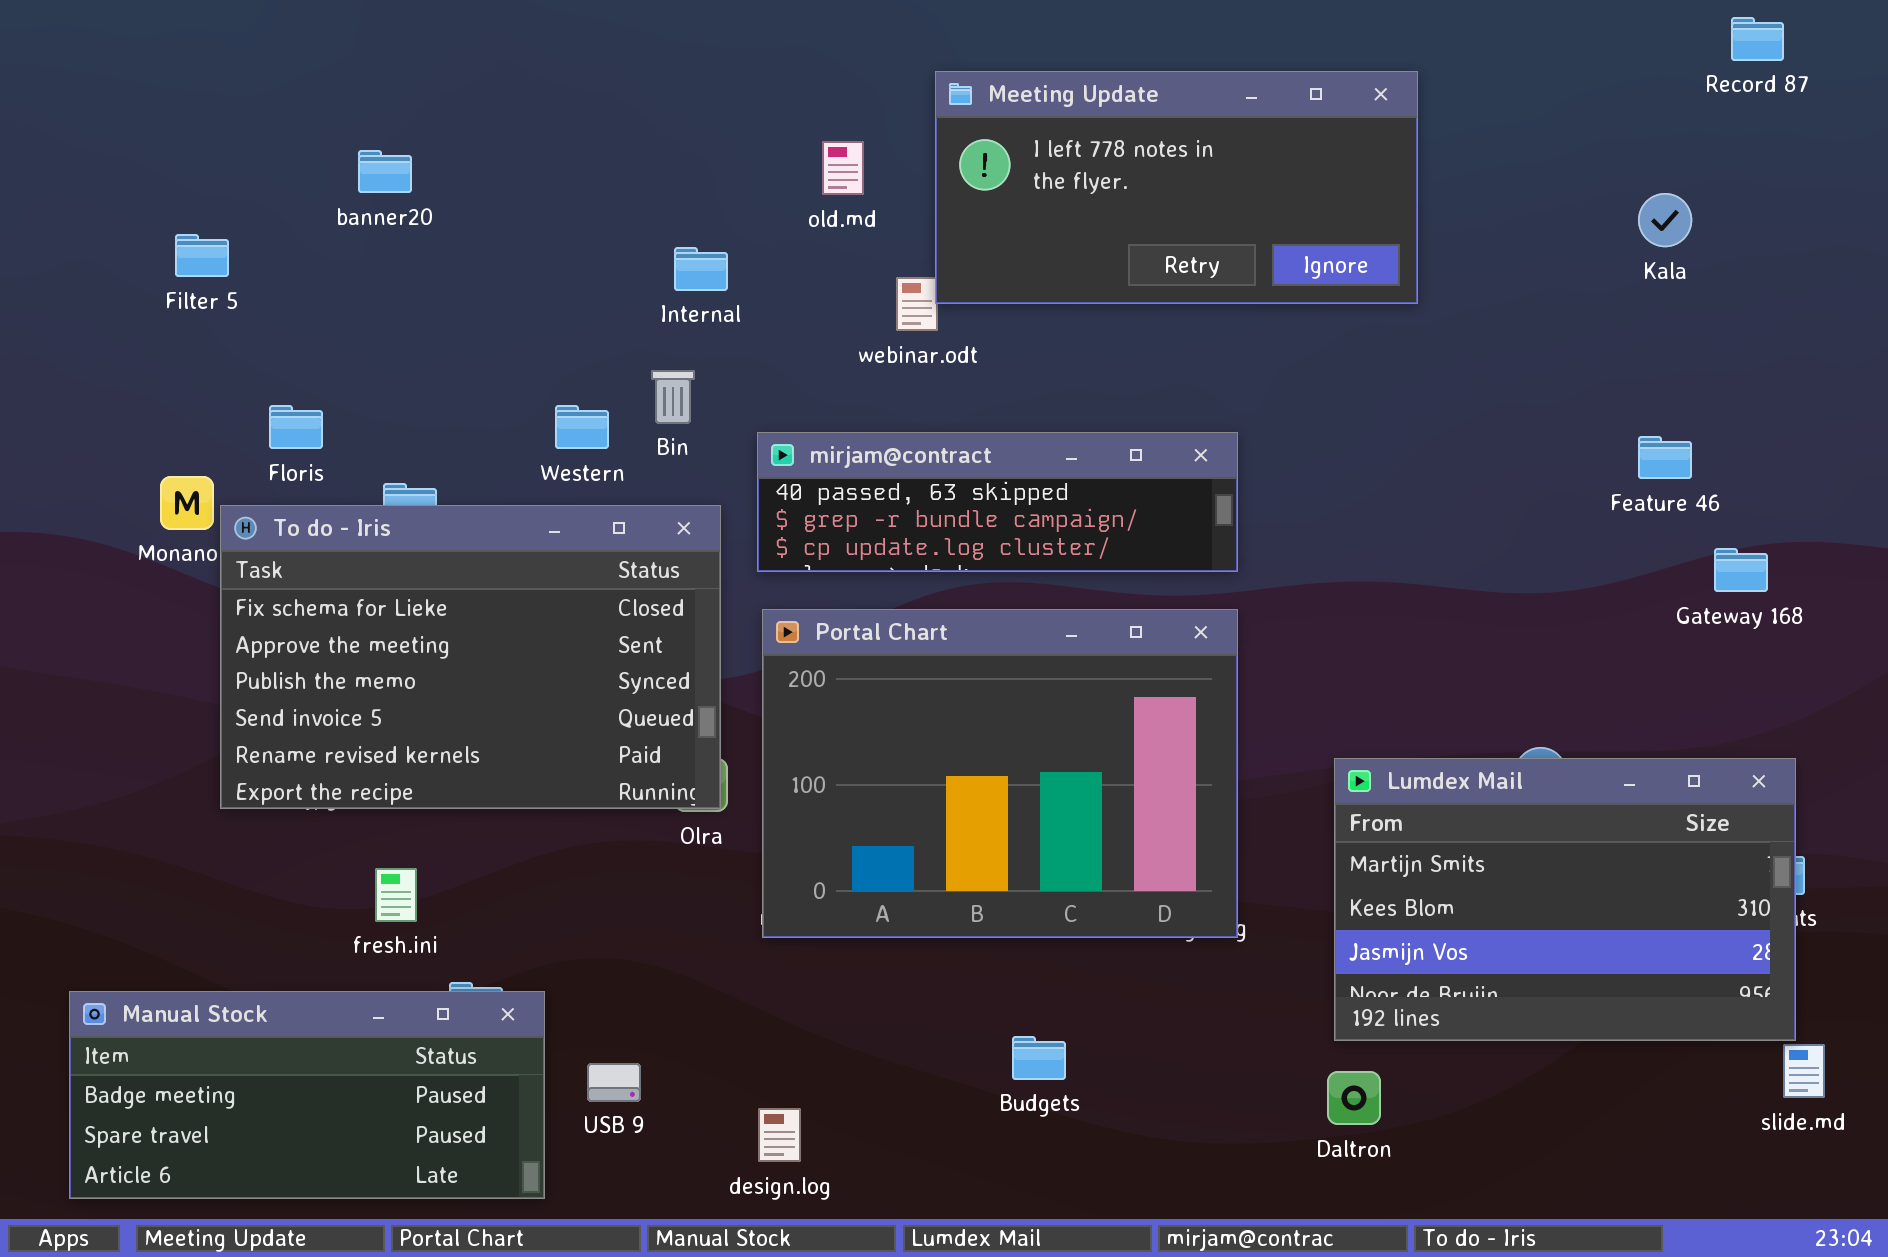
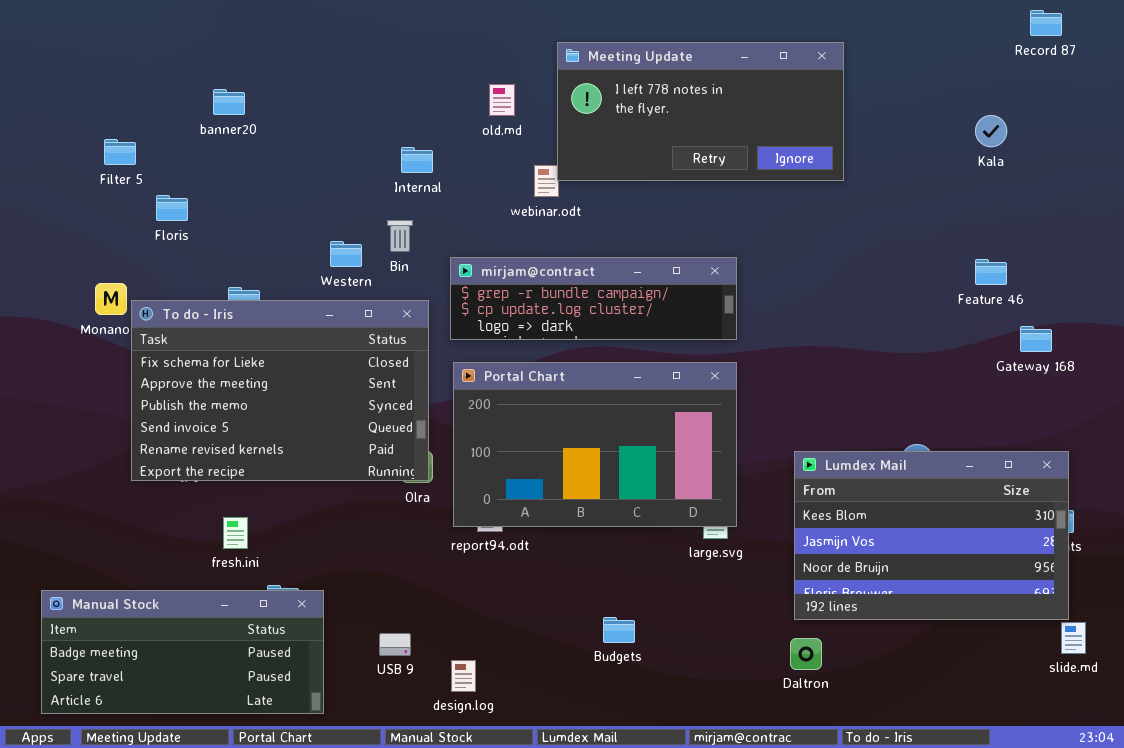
Floris: [269,405,323,449] -> [156,195,188,221], moved
mirjam@contract: [757,432,1238,572] -> [450,257,737,340], scrolled down 1 row
Portal Chart: [762,609,1238,938] -> [453,362,737,527], resized
Lumdex Mail: [1334,758,1796,1041] -> [794,451,1069,620], scrolled down 1 row
USB 9: [587,1063,641,1102] -> [379,633,411,656], moved

